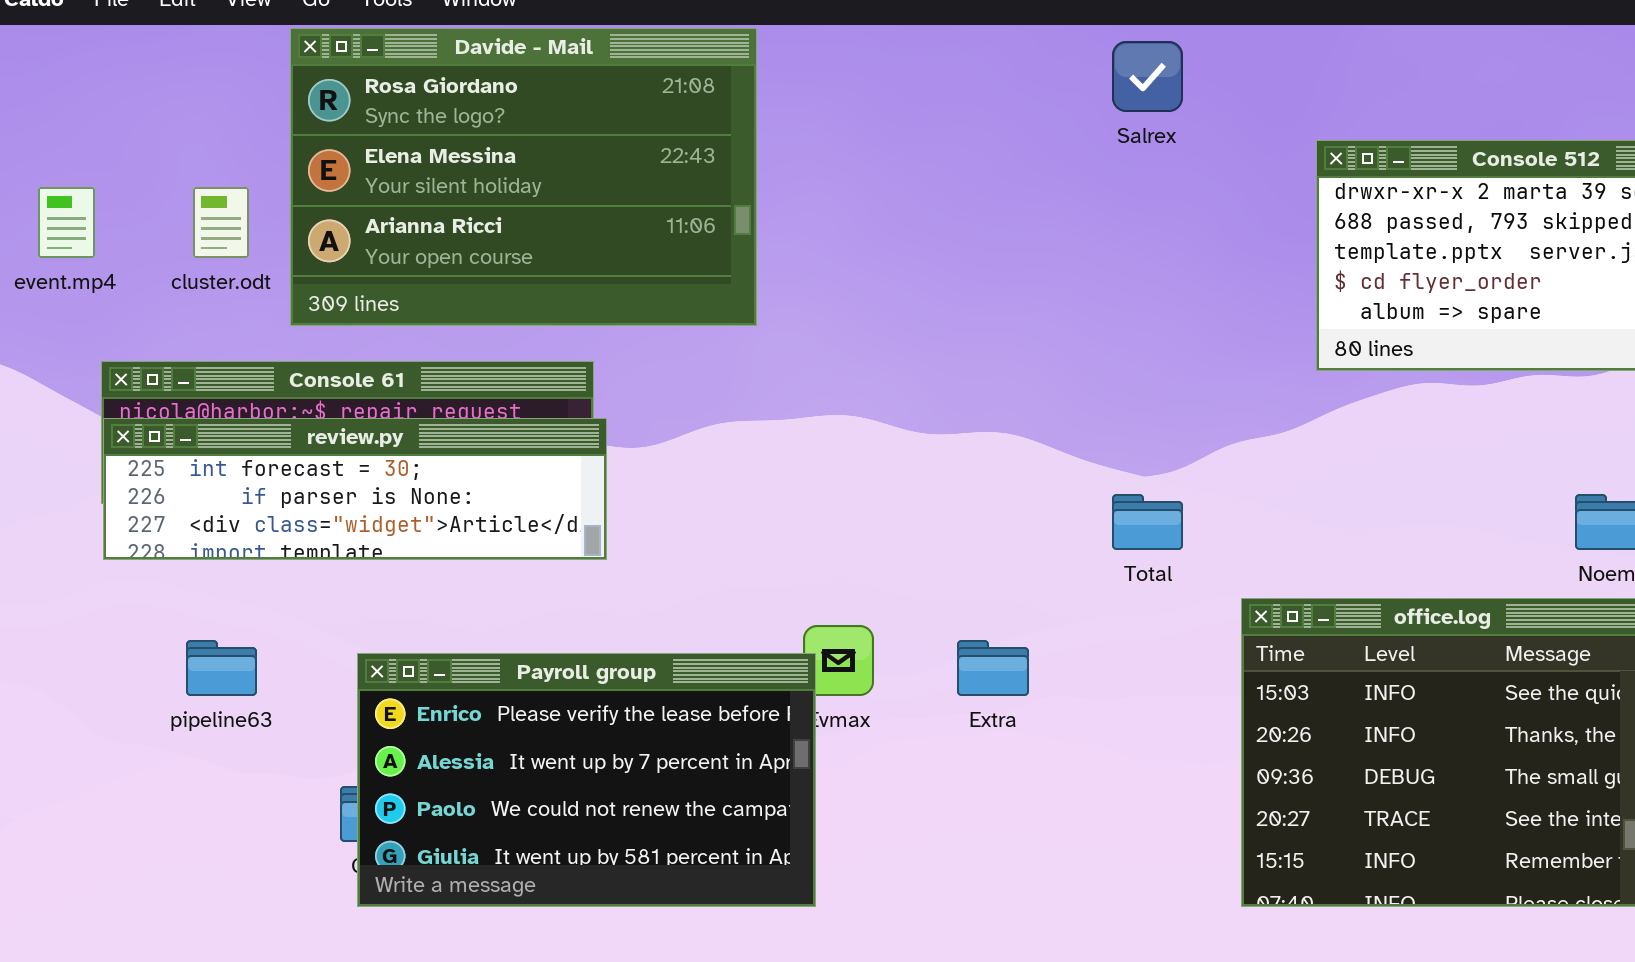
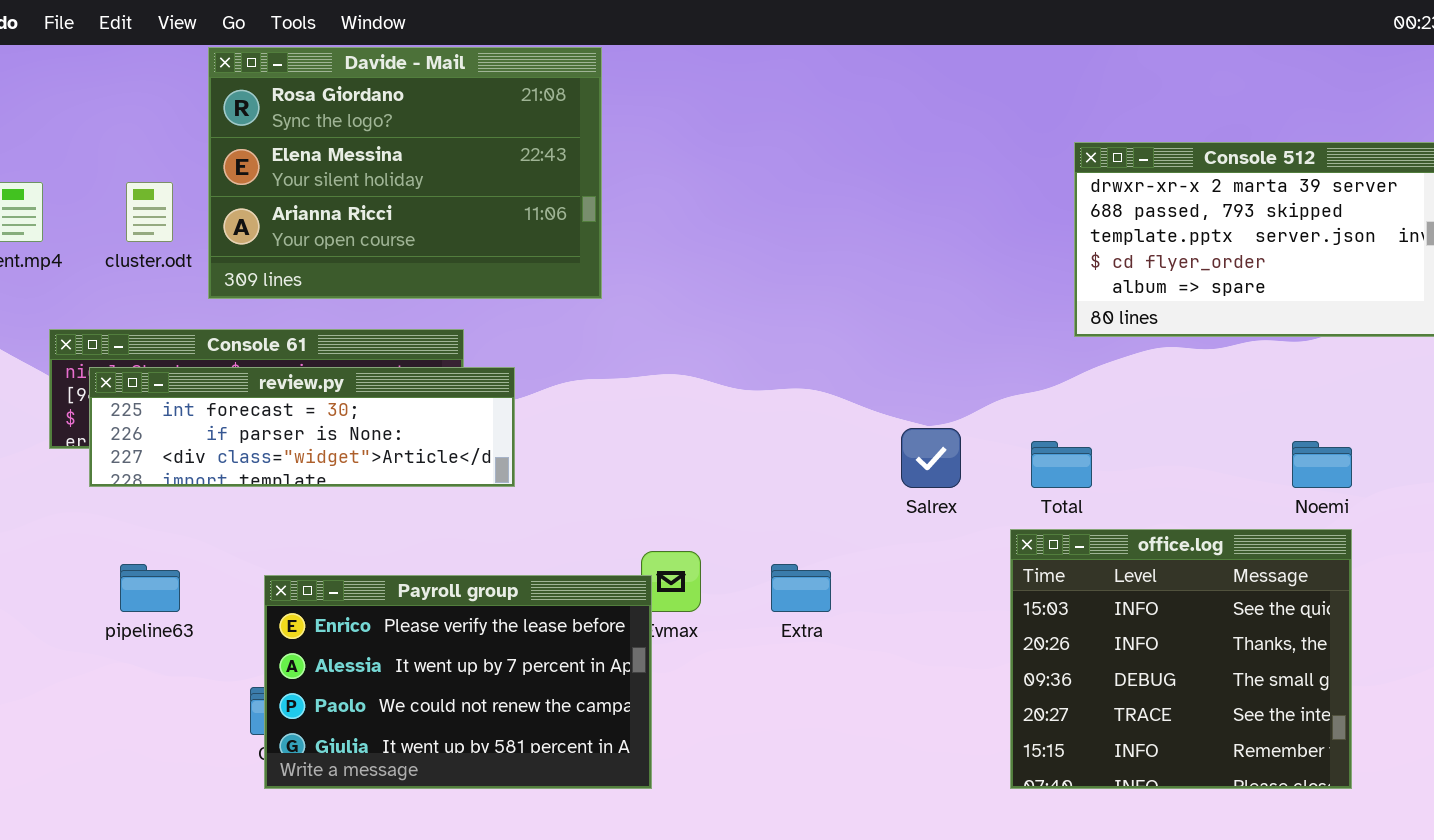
Salrex: [1112,41,1183,112] -> [901,428,961,488], moved
review.py: [103,418,607,560] -> [89,367,515,487], moved
Total: [1112,494,1183,550] -> [1031,441,1092,488], moved

